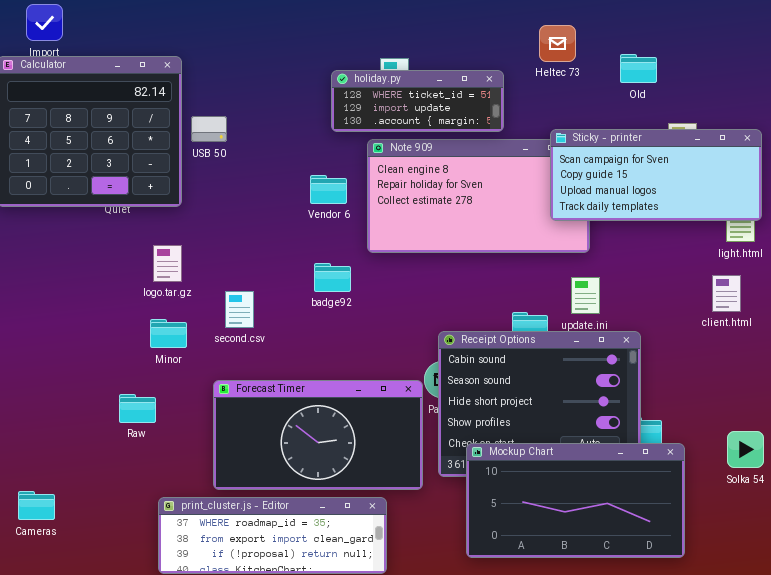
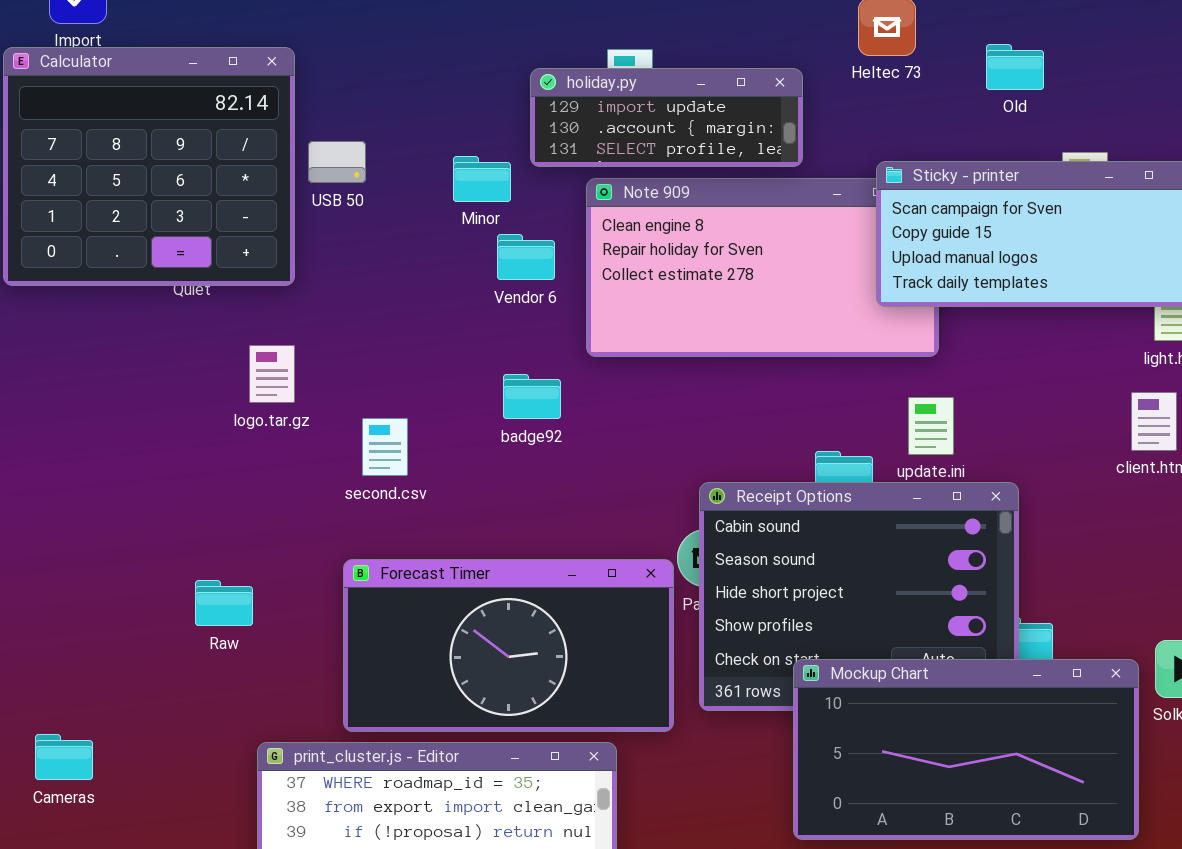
holiday.py: [331,70,504,132] -> [530,68,803,167], scrolled down 1 row
Minor: [150,319,187,348] -> [453,156,511,202], moved
Mockup Chart: [466,443,685,558] -> [793,659,1139,840], moved

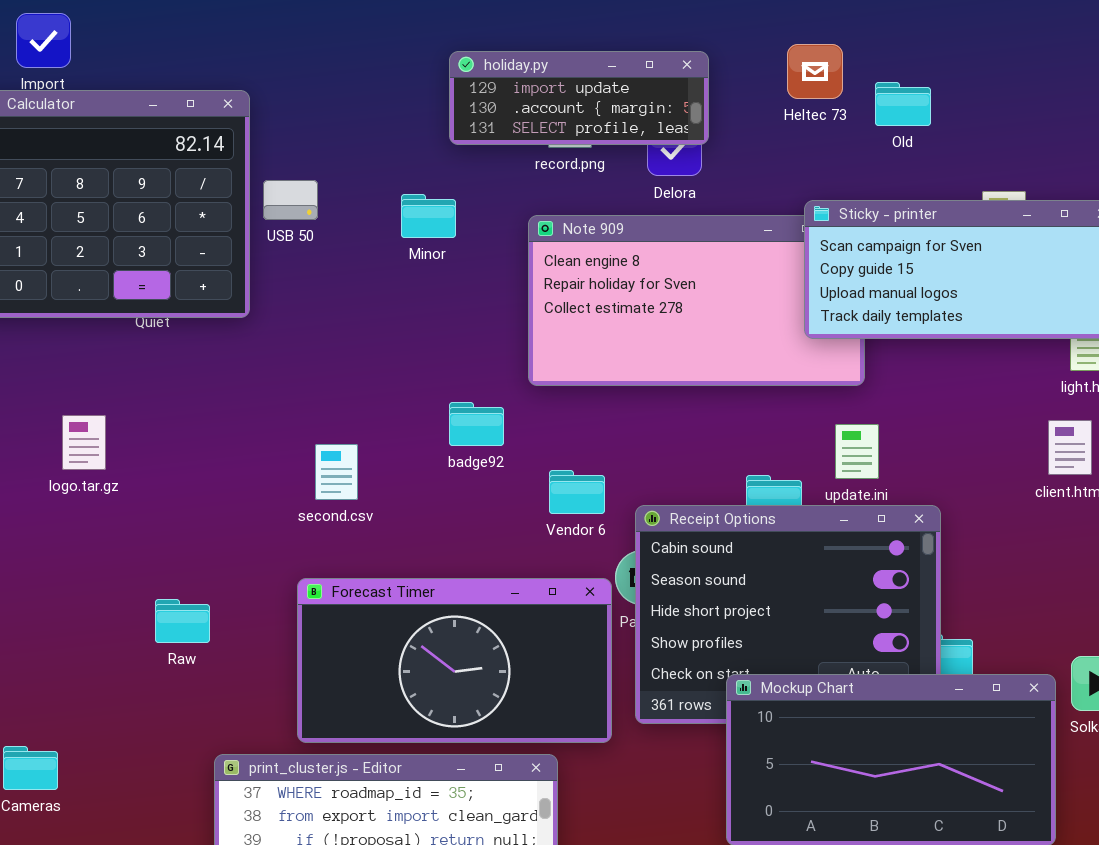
Old: [986,44,1044,90] -> [875,82,931,126], moved
holiday.py: [530,68,803,167] -> [449,51,709,145], moved
Vendor 6: [497,234,555,280] -> [549,470,605,514], moved
logo.tar.gz: [249,345,295,403] -> [62,415,106,470], moved

